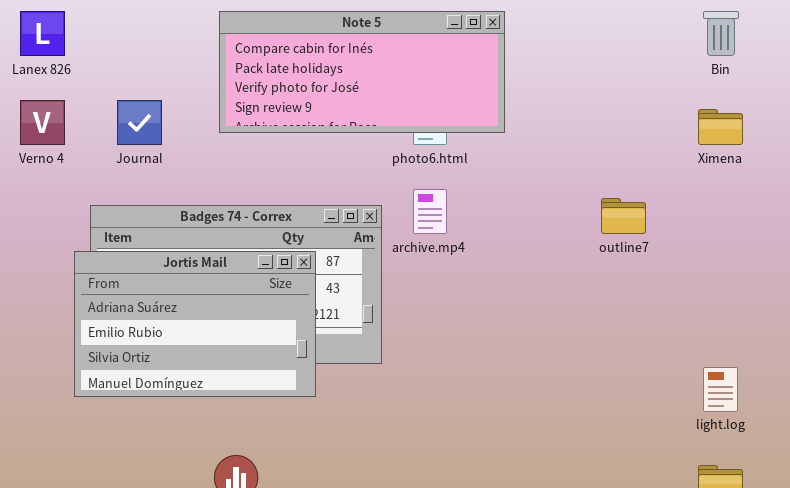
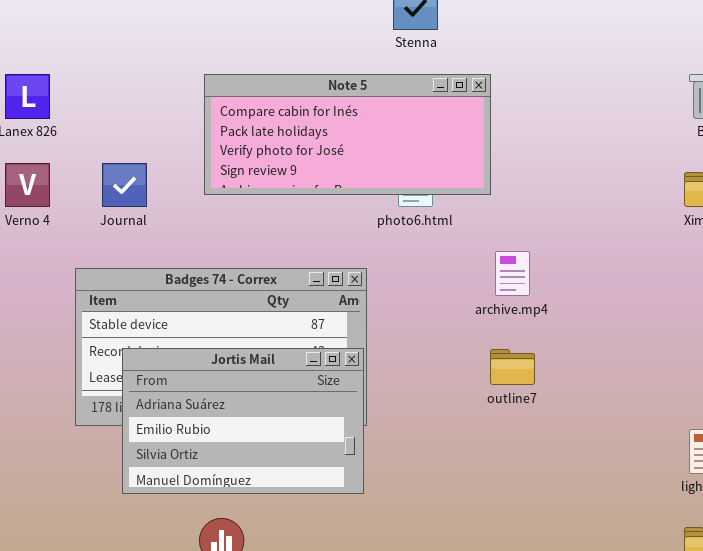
archive.mp4: [413,189,447,234] -> [495,251,530,296], moved
outline7: [601,198,646,234] -> [490,349,535,385], moved
Jortis Mail: [74,251,316,397] -> [122,348,364,494], moved

